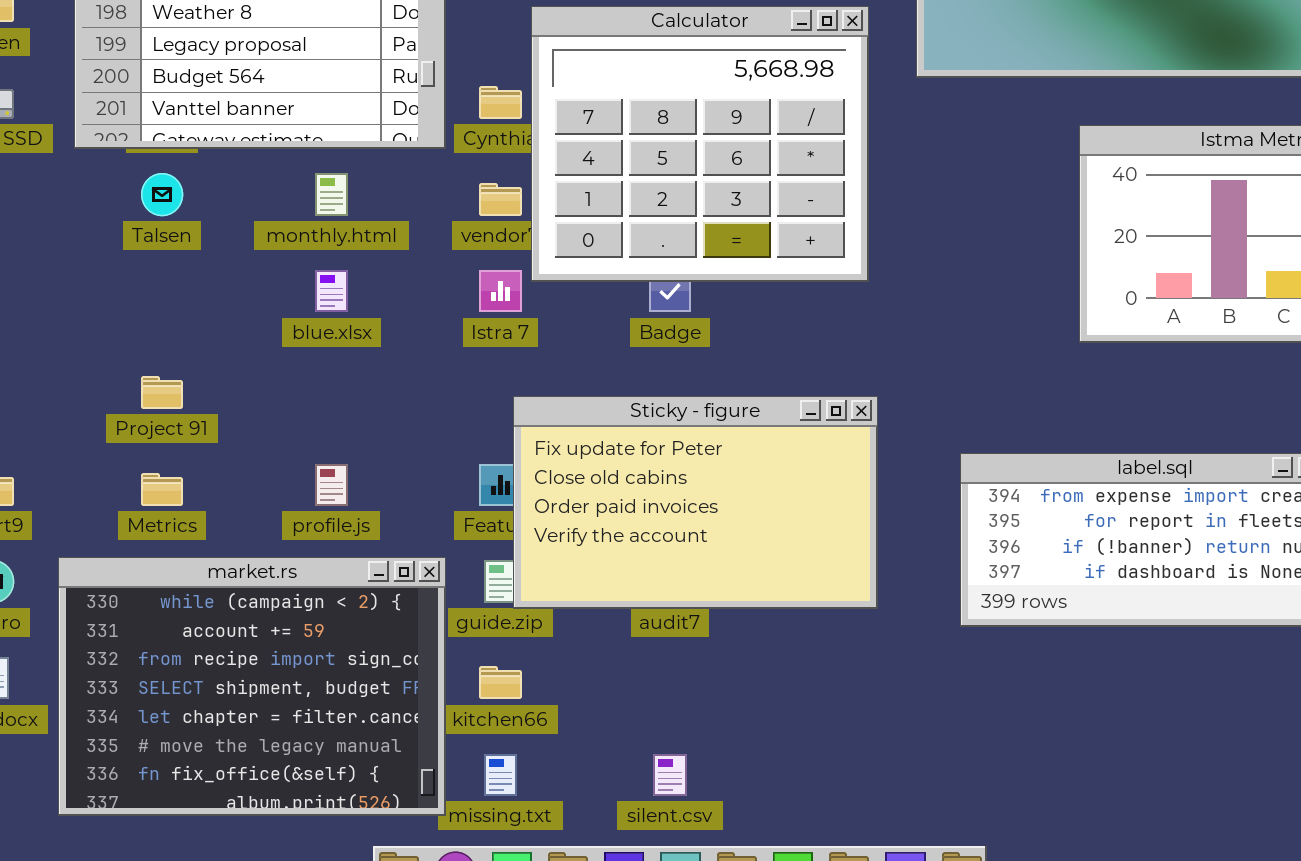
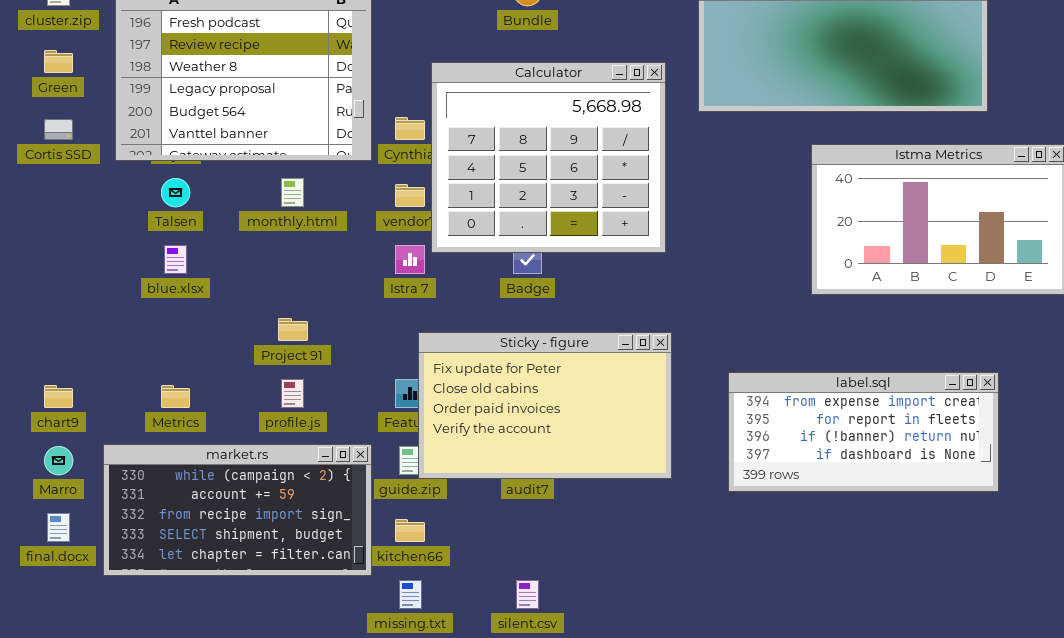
blue.xlsx: [315,270,348,312] -> [164,245,187,274], moved
Project 91: [141,376,183,409] -> [278,318,308,341], moved
market.rs: [58,557,446,816] -> [103,444,372,576], resized

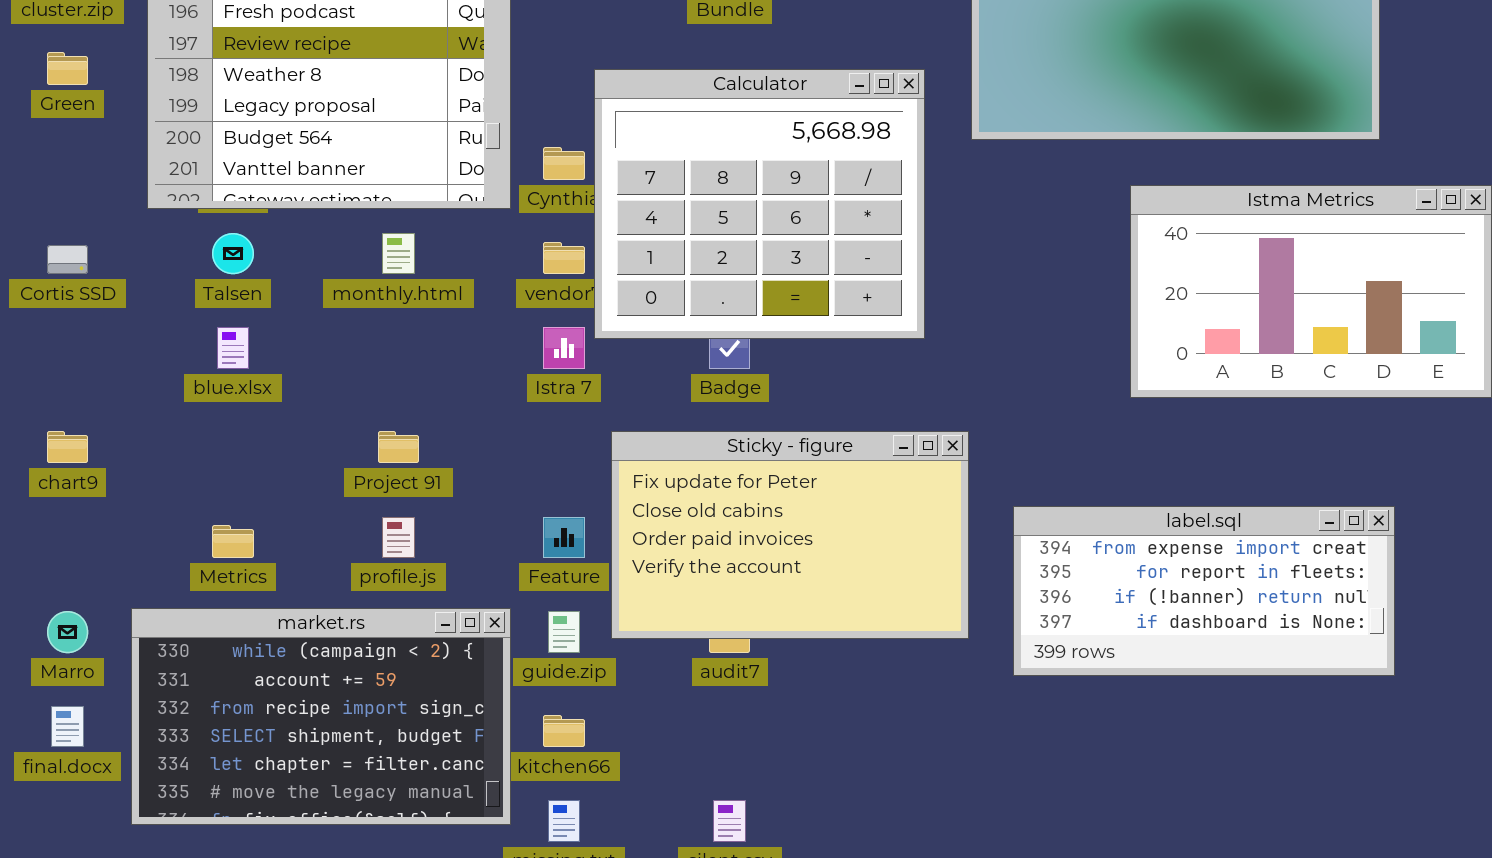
Cortis SSD: [44,119,73,140] -> [47,245,88,274], moved
Sticky - figure: [418,332,672,479] -> [611,431,969,639], moved
chart9: [44,385,73,408] -> [47,431,88,463], moved
market.rs: [103,444,372,576] -> [131,608,511,825], resized

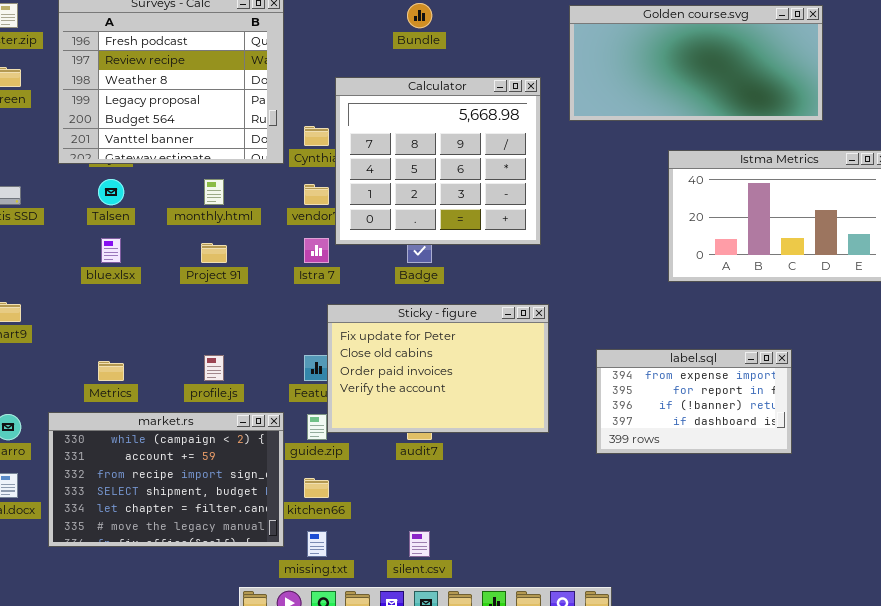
Project 91: [378,431,419,463] -> [201,243,227,263], moved
Sticky - figure: [611,431,969,639] -> [327,304,549,433], moved
label.sql: [1013,506,1395,676] -> [596,349,792,454], resized

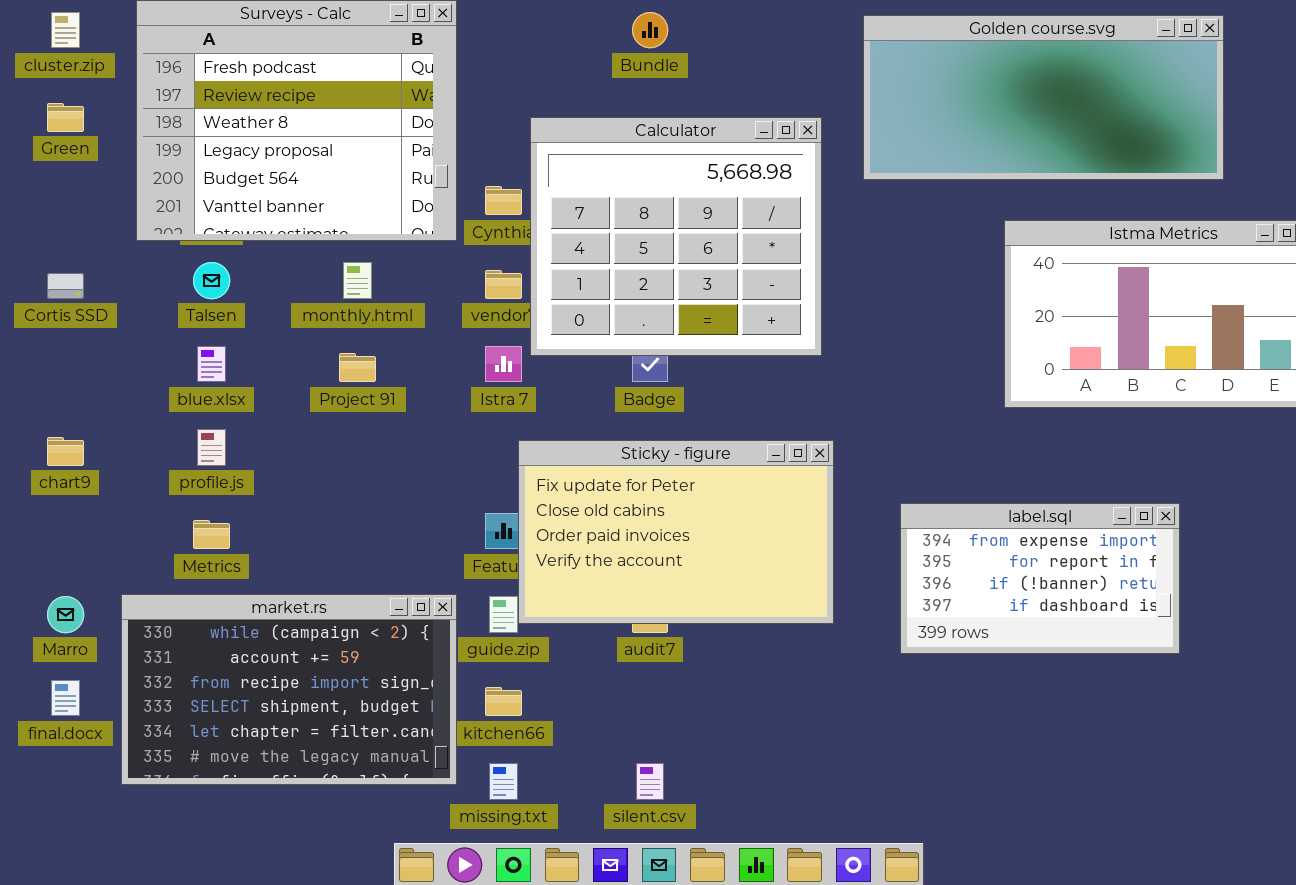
profile.js: [204,355,224,381] -> [197,429,226,466], moved

